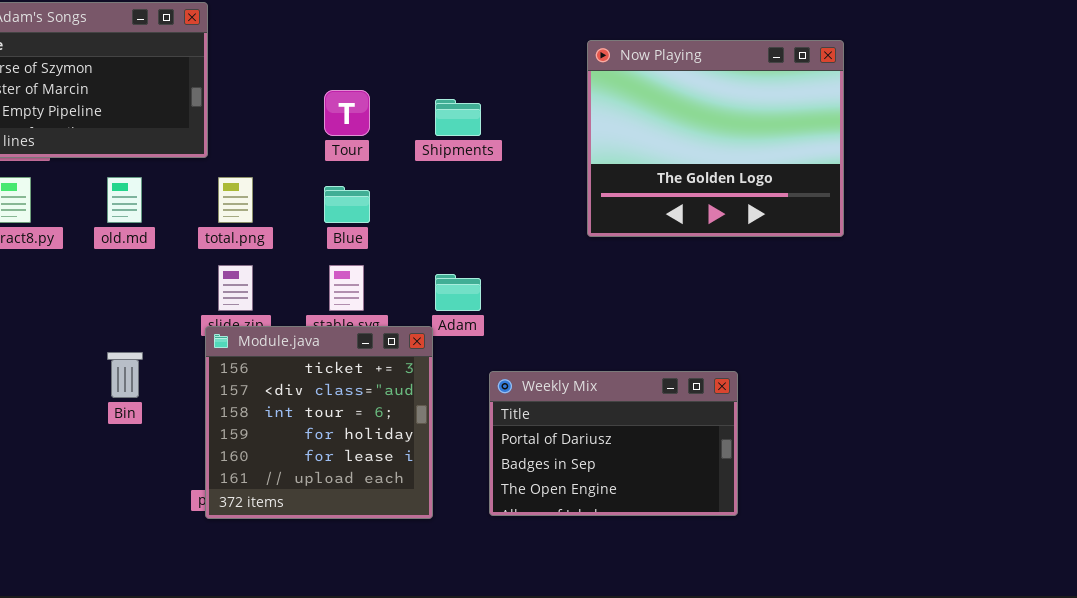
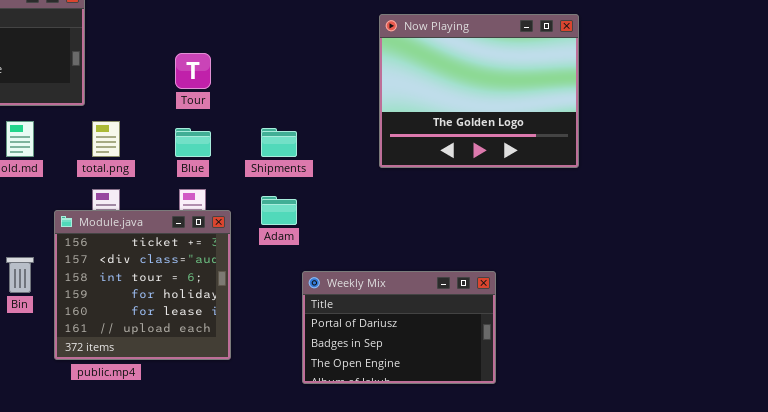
Shipments: [435,99,481,136] -> [261,128,297,157], moved
Module.java: [205,326,433,519] -> [54,210,231,360], moved

